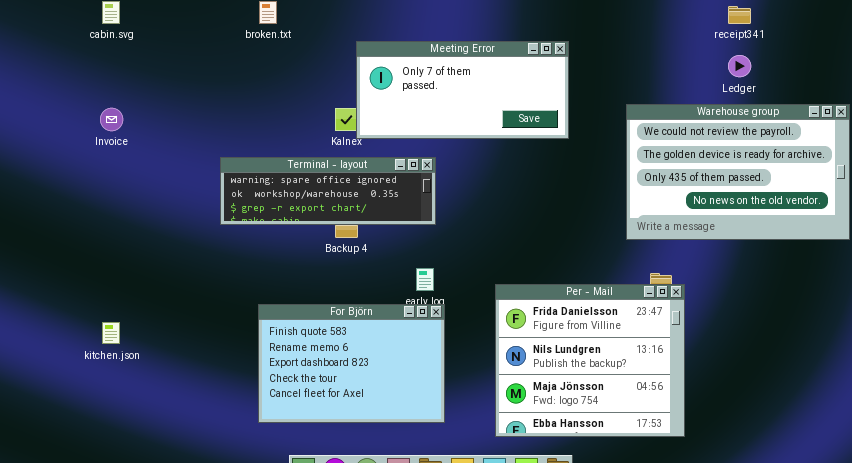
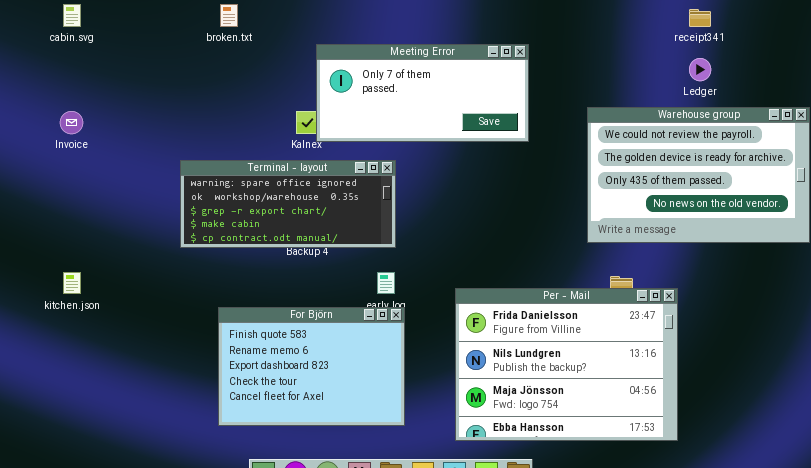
Terminal - layout: [220,157,436,225] -> [180,160,396,248], resized
Per - Mail: [495,284,685,437] -> [455,288,678,441], resized
kitchen.json: [102,322,120,344] -> [63,272,81,294], moved

